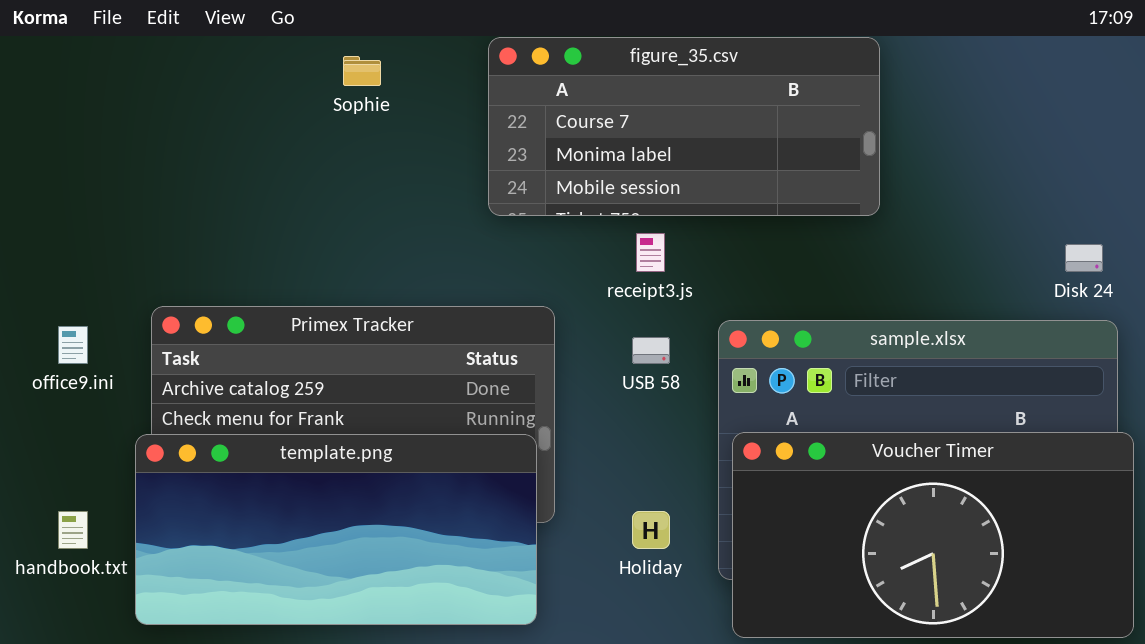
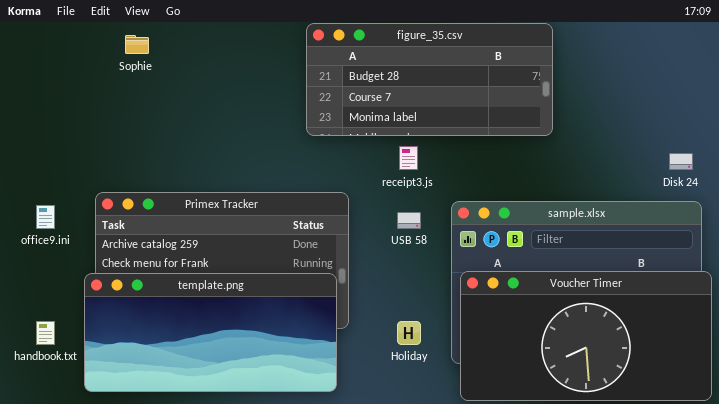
figure_35.csv: [488,37,880,216] -> [306,23,553,136], scrolled up 1 row
Sophie: [343,56,381,86] -> [125,35,149,54], moved

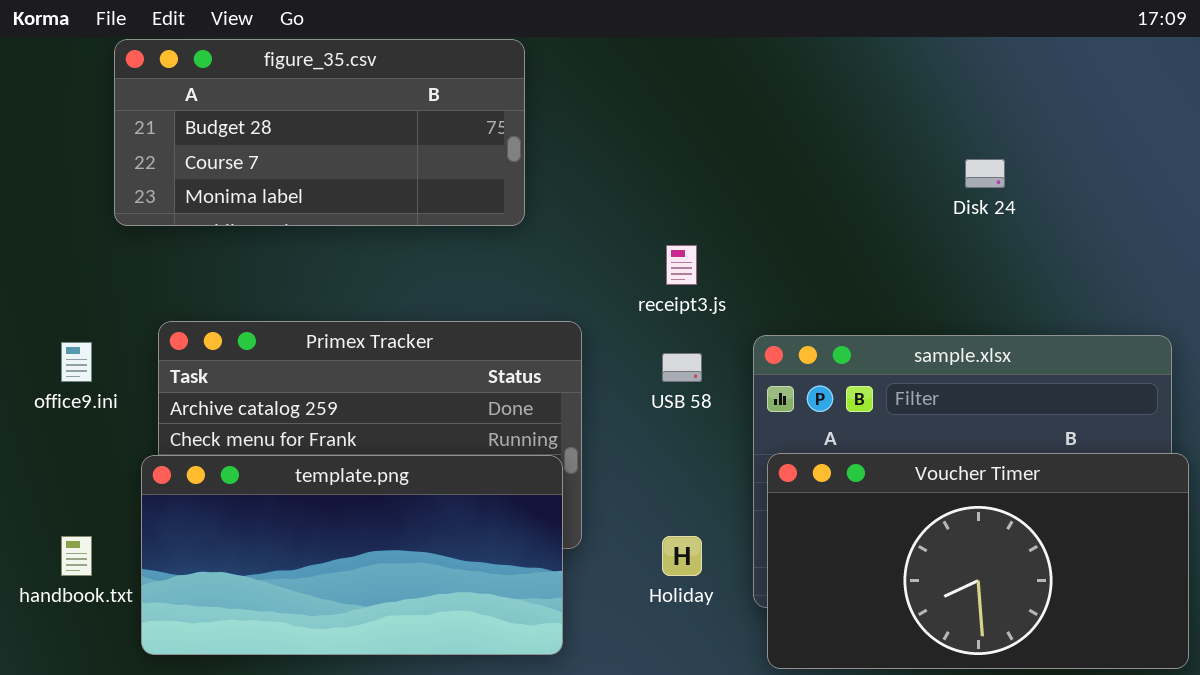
figure_35.csv: [306,23,553,136] -> [114,39,525,226], moved
Disk 24: [669,153,693,170] -> [965,159,1005,188], moved

